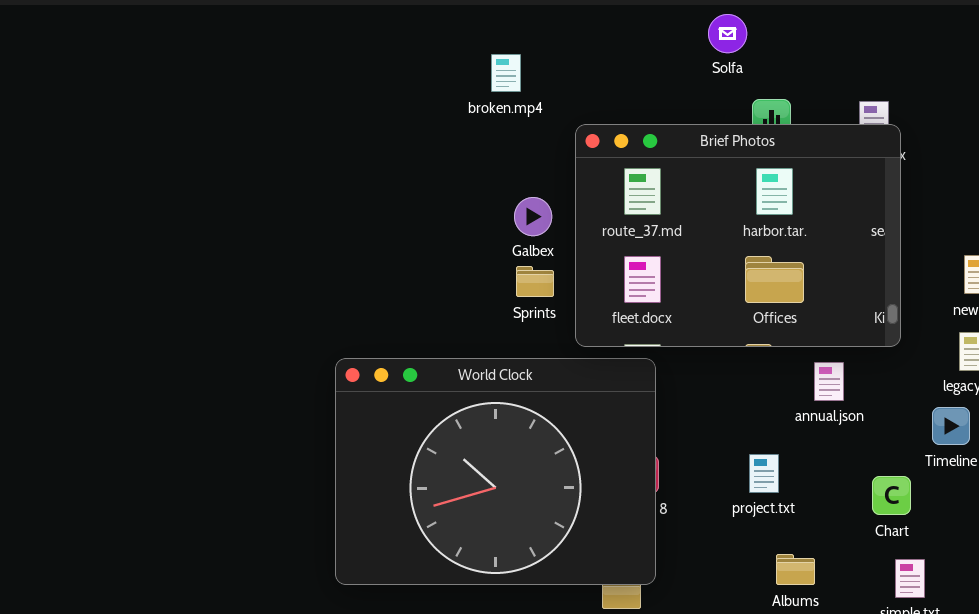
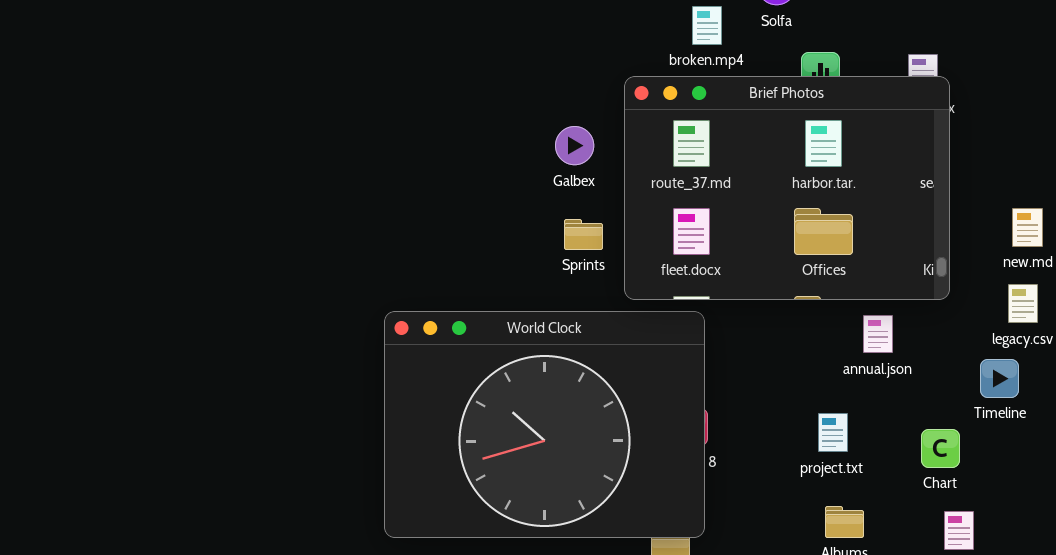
broken.mp4: [491,54,521,92] -> [692,6,722,45], moved
Galbex: [514,197,552,236] -> [555,126,594,165], moved
project.txt: [749,454,779,493] -> [818,413,848,452], moved

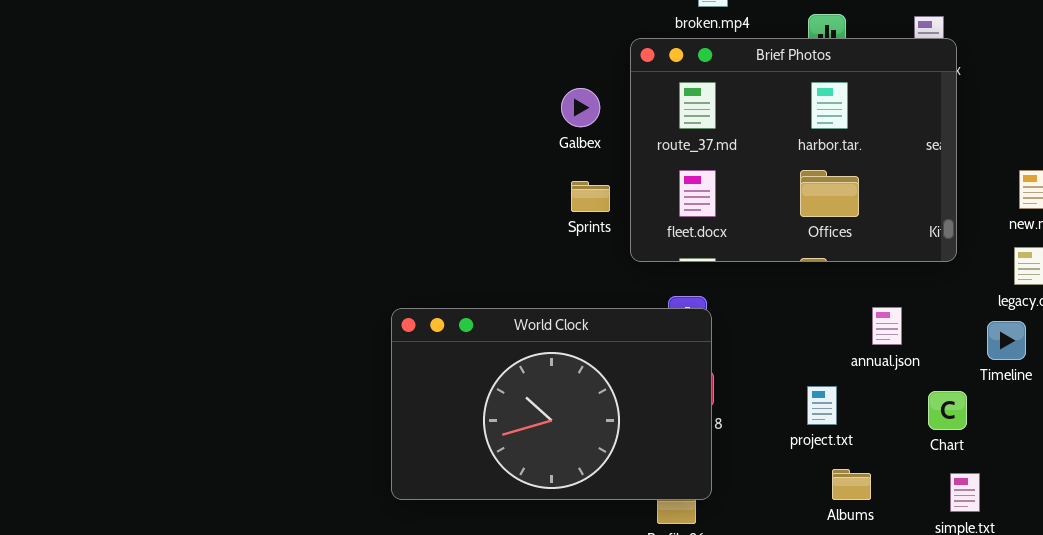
World Clock: [384,311,705,538] -> [391,308,712,500], resized
annual.json: [863,315,893,353] -> [872,307,902,345], moved
project.txt: [818,413,848,452] -> [807,386,837,425], moved

